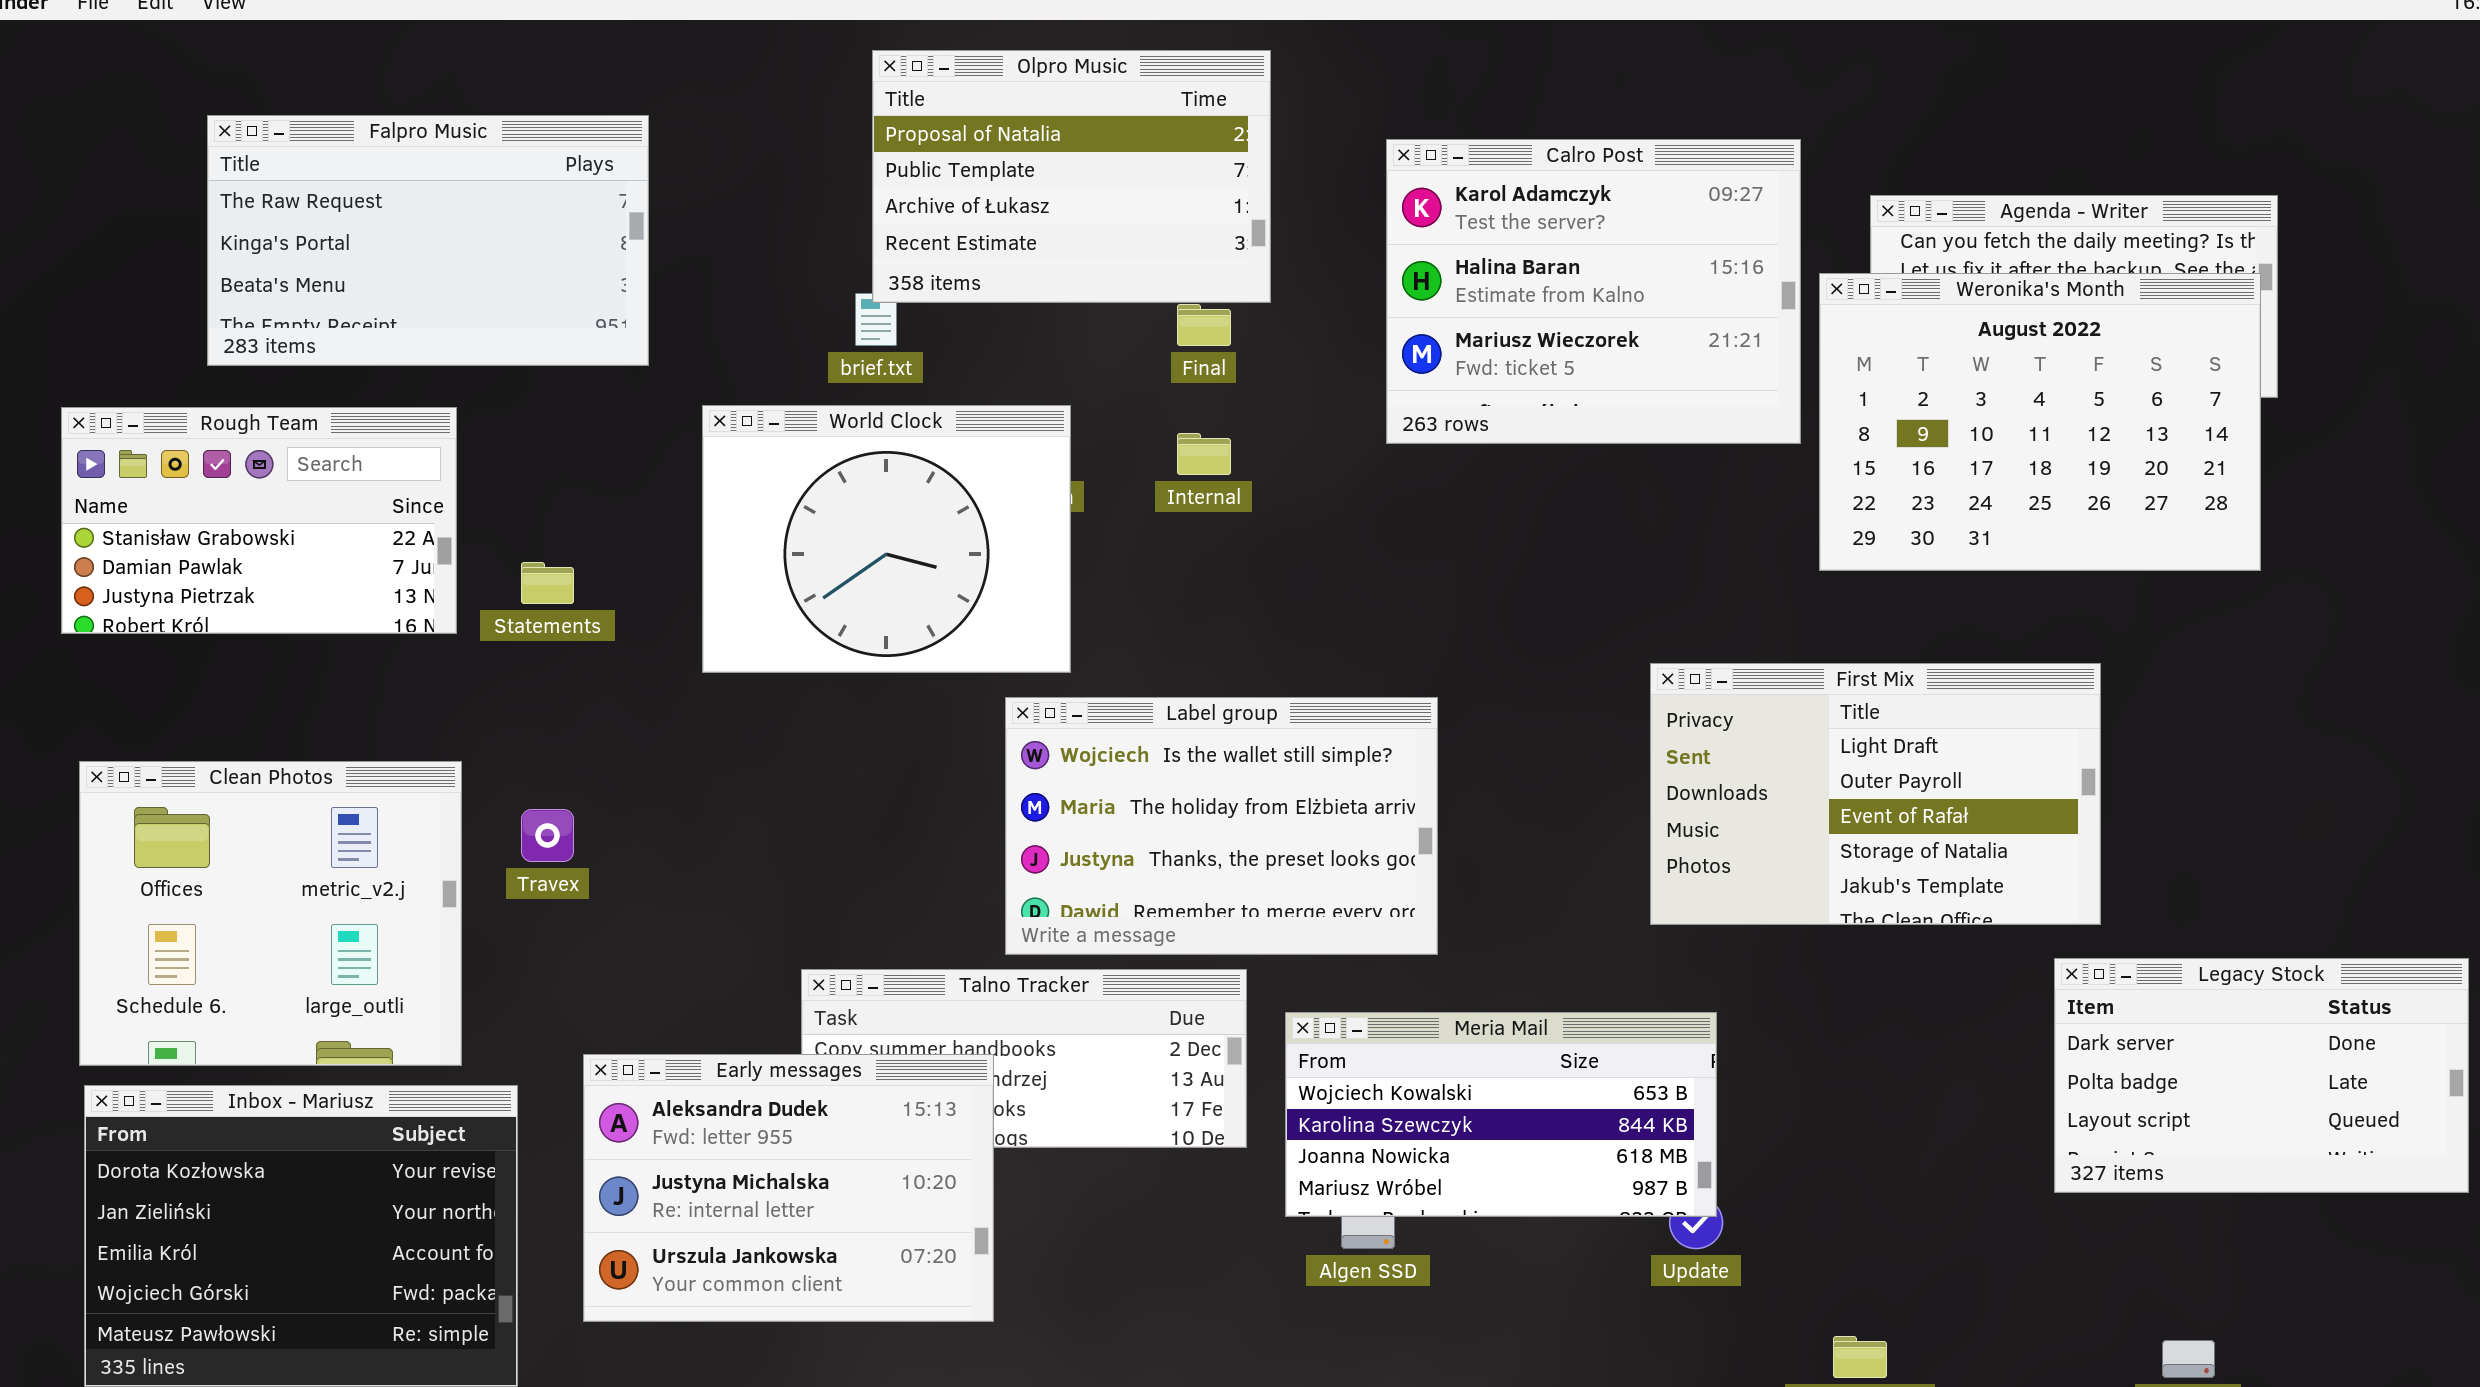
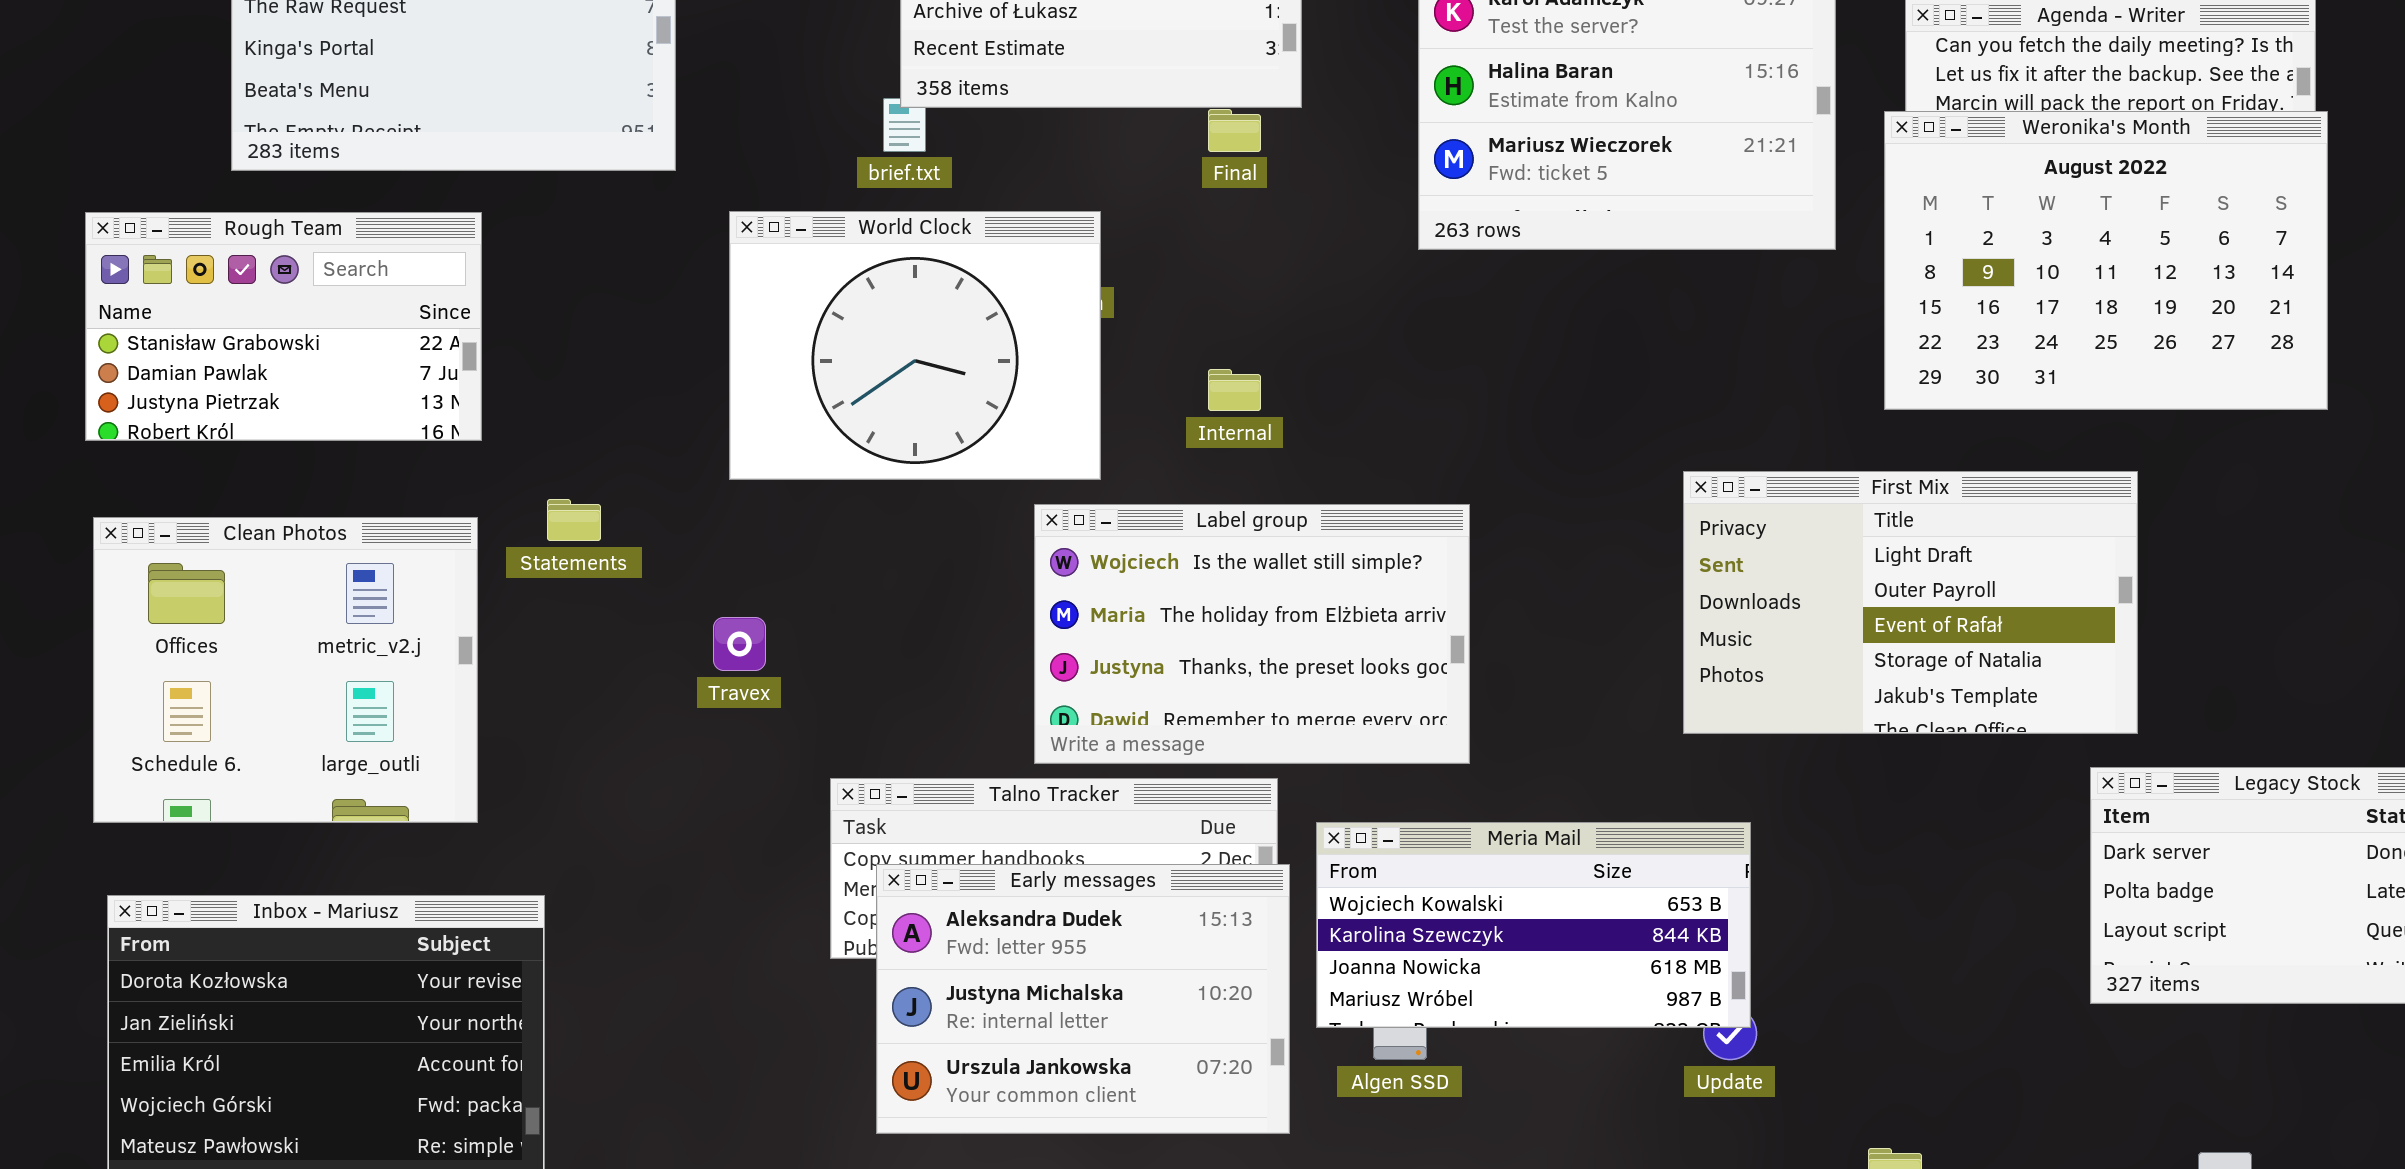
Weronika's Month: [1819,273,2261,571] -> [1884,111,2328,410], moved
Internal: [1177,433,1231,475] -> [1208,369,1261,411], moved
Statements: [521,562,574,604] -> [547,499,601,541], moved
Clean Photos: [79,761,462,1066] -> [93,517,478,823], moved
Travex: [521,809,574,862] -> [713,617,766,671], moved
Early messages: [583,1054,994,1322] -> [876,864,1290,1134], moved

